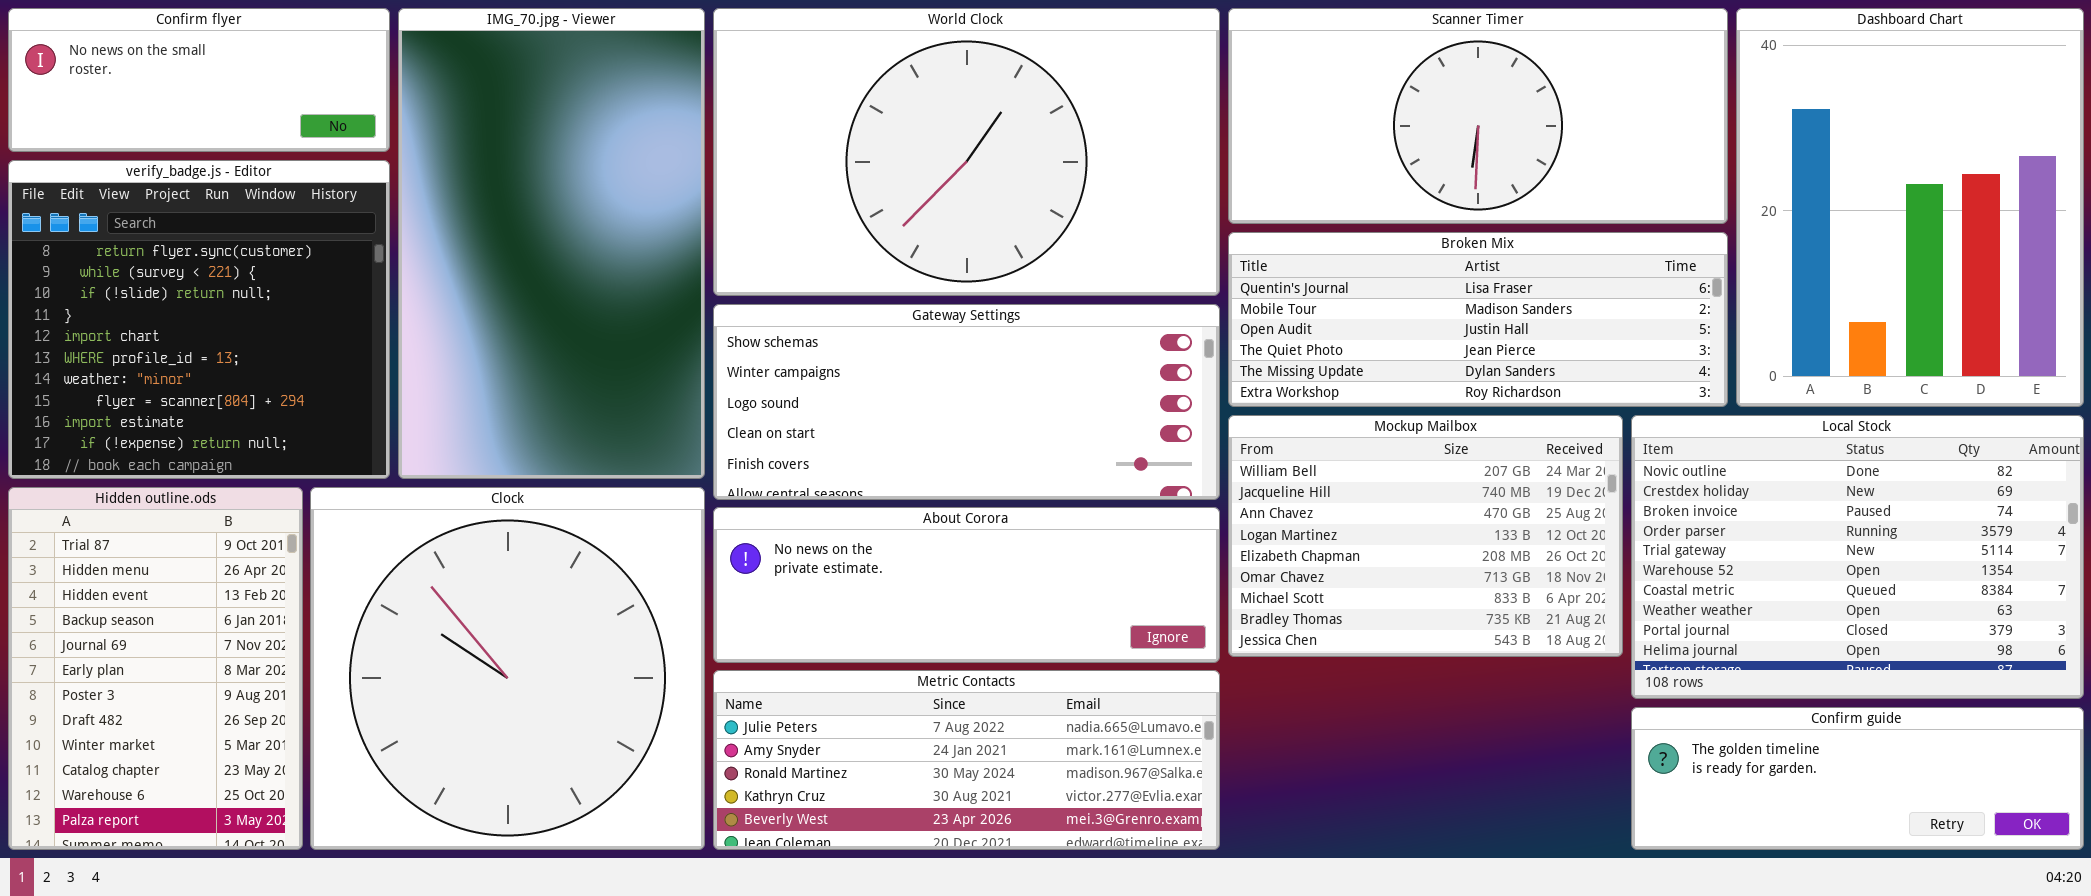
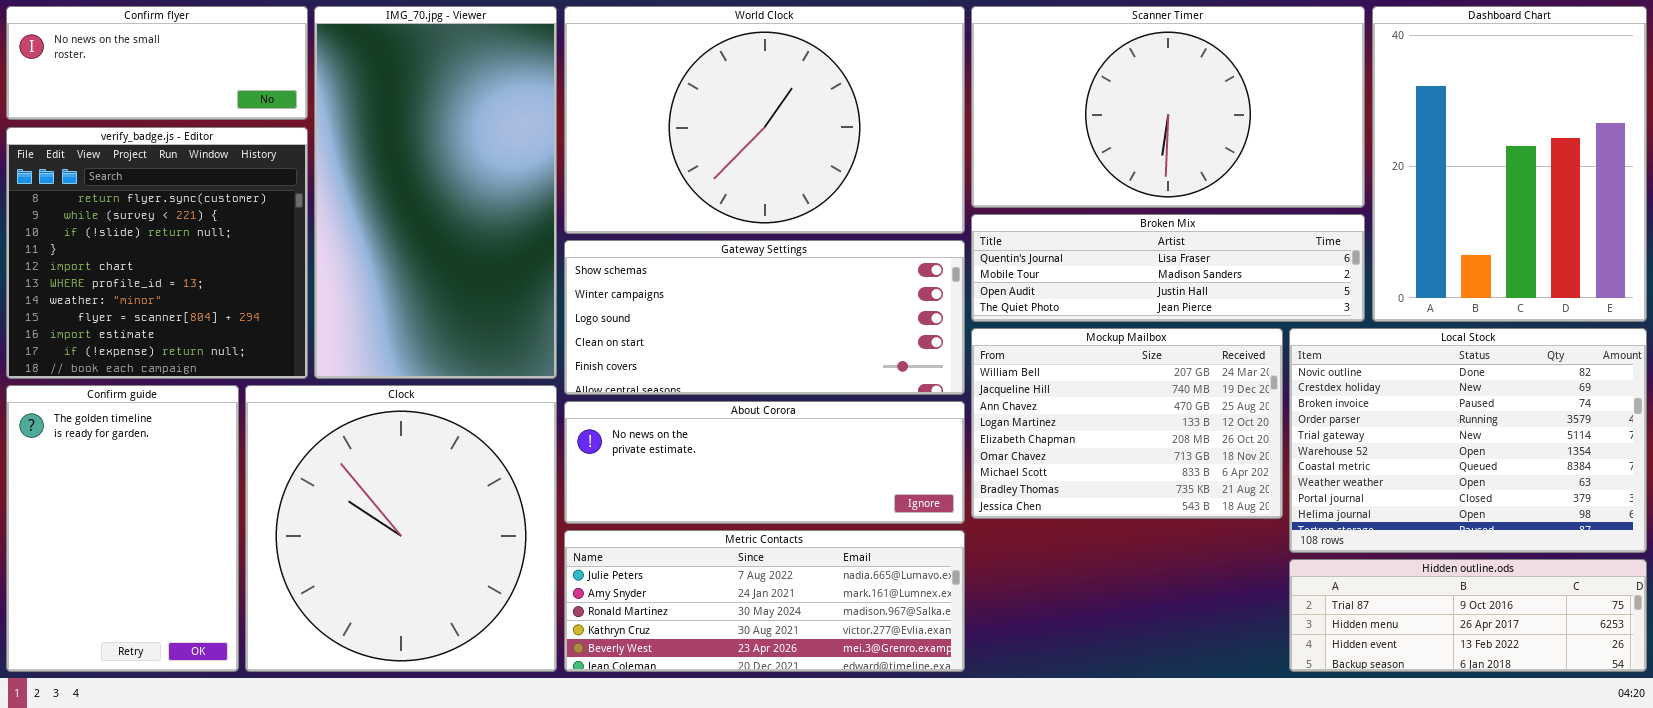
Scanner Timer: [1228,8,1728,224] -> [971,6,1365,208], resized
Broken Mix: [1228,232,1728,407] -> [971,214,1365,322], resized
Hidden outline.ods: [8,487,303,850] -> [1289,559,1647,672], moved, resized
Confirm guide: [1631,707,2084,850] -> [6,385,239,672], moved, resized

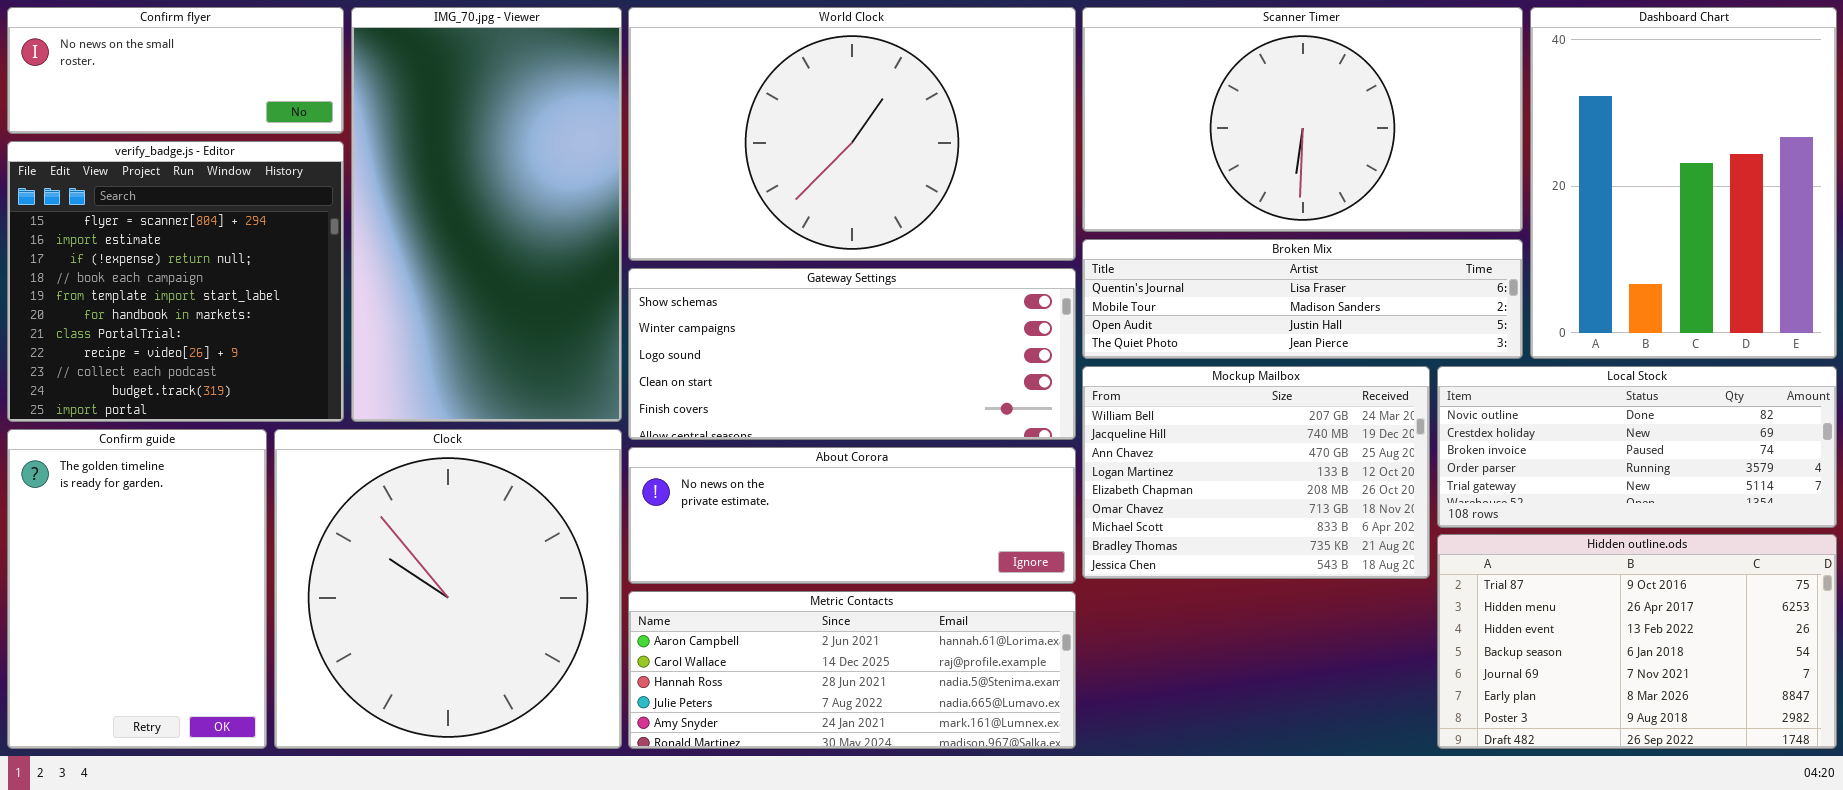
verify_badge.js - Editor: [6,127,308,379] -> [7,141,344,422], scrolled down 7 rows
Local Stock: [1289,328,1647,553] -> [1437,366,1837,528], resized
Metric Contacts: [564,530,965,672] -> [628,591,1076,749], scrolled up 3 rows
Hidden outline.ods: [1289,559,1647,672] -> [1437,534,1837,749], resized

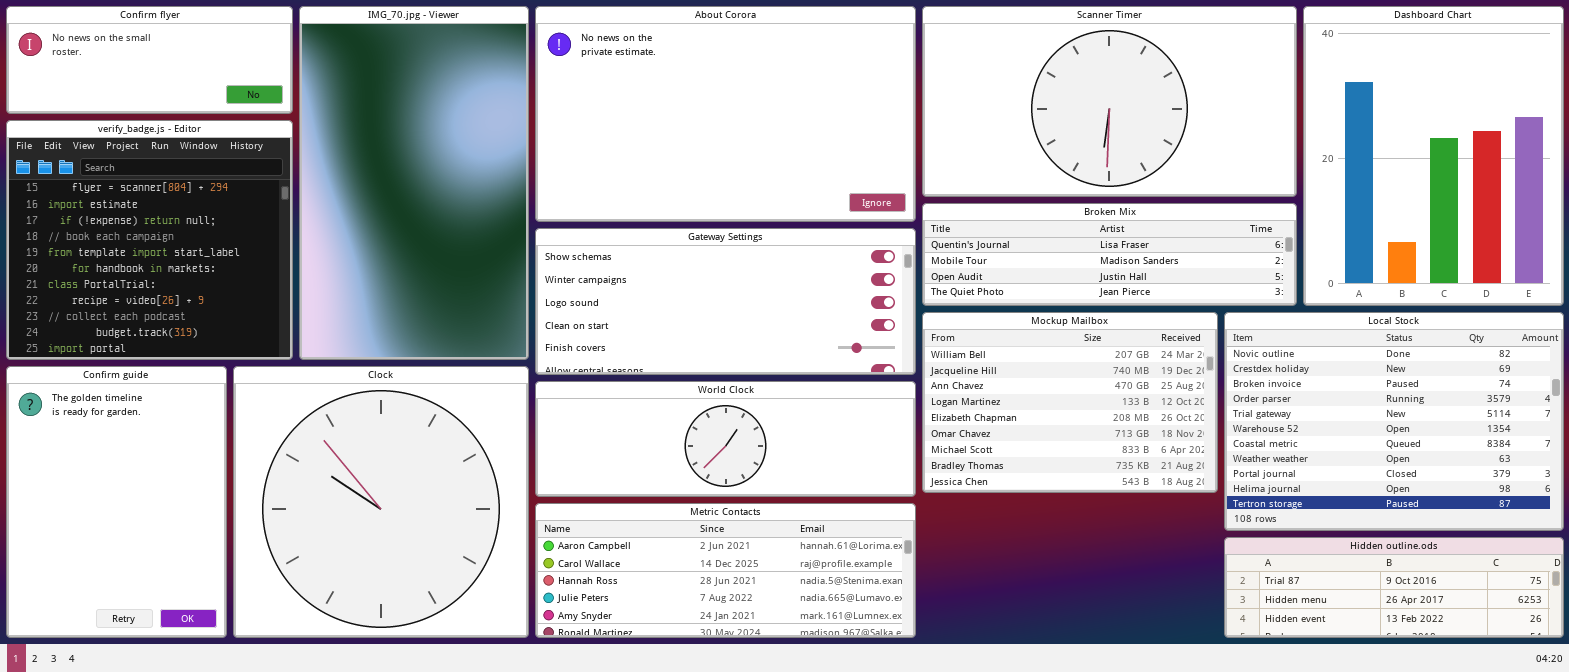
World Clock: [628,7,1076,261] -> [535,381,916,497], moved, resized
Local Stock: [1437,366,1837,528] -> [1224,312,1564,531], resized
About Corora: [628,447,1076,584] -> [535,6,916,222], moved, resized
Hidden outline.ods: [1437,534,1837,749] -> [1224,537,1564,638], resized

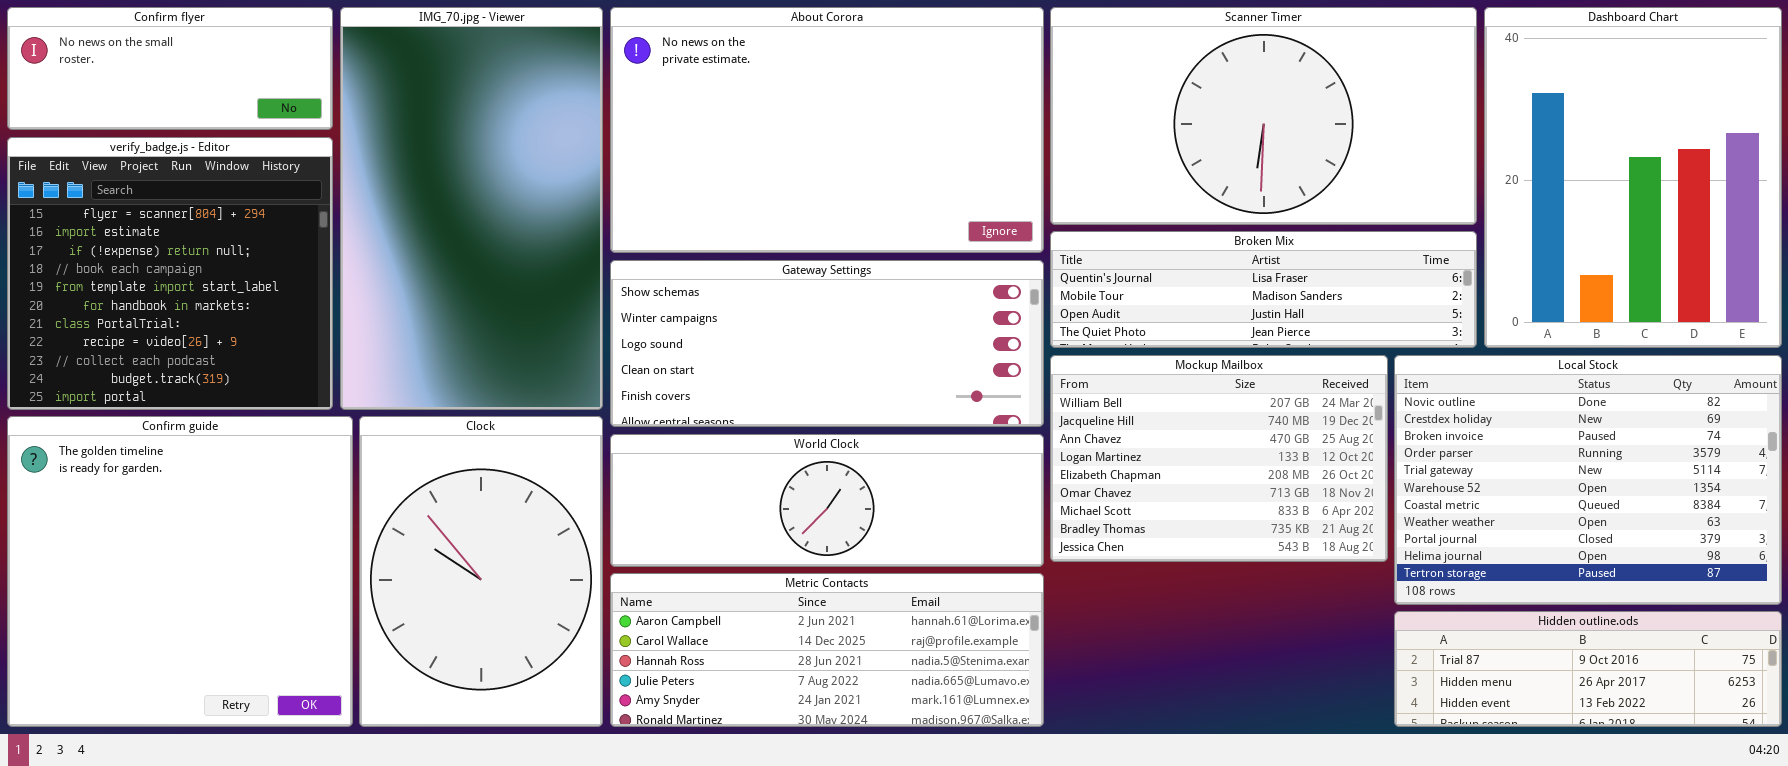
Confirm guide: [6,366,227,638] -> [7,416,353,727], resized
Clock: [233,366,529,638] -> [359,416,603,727], resized

